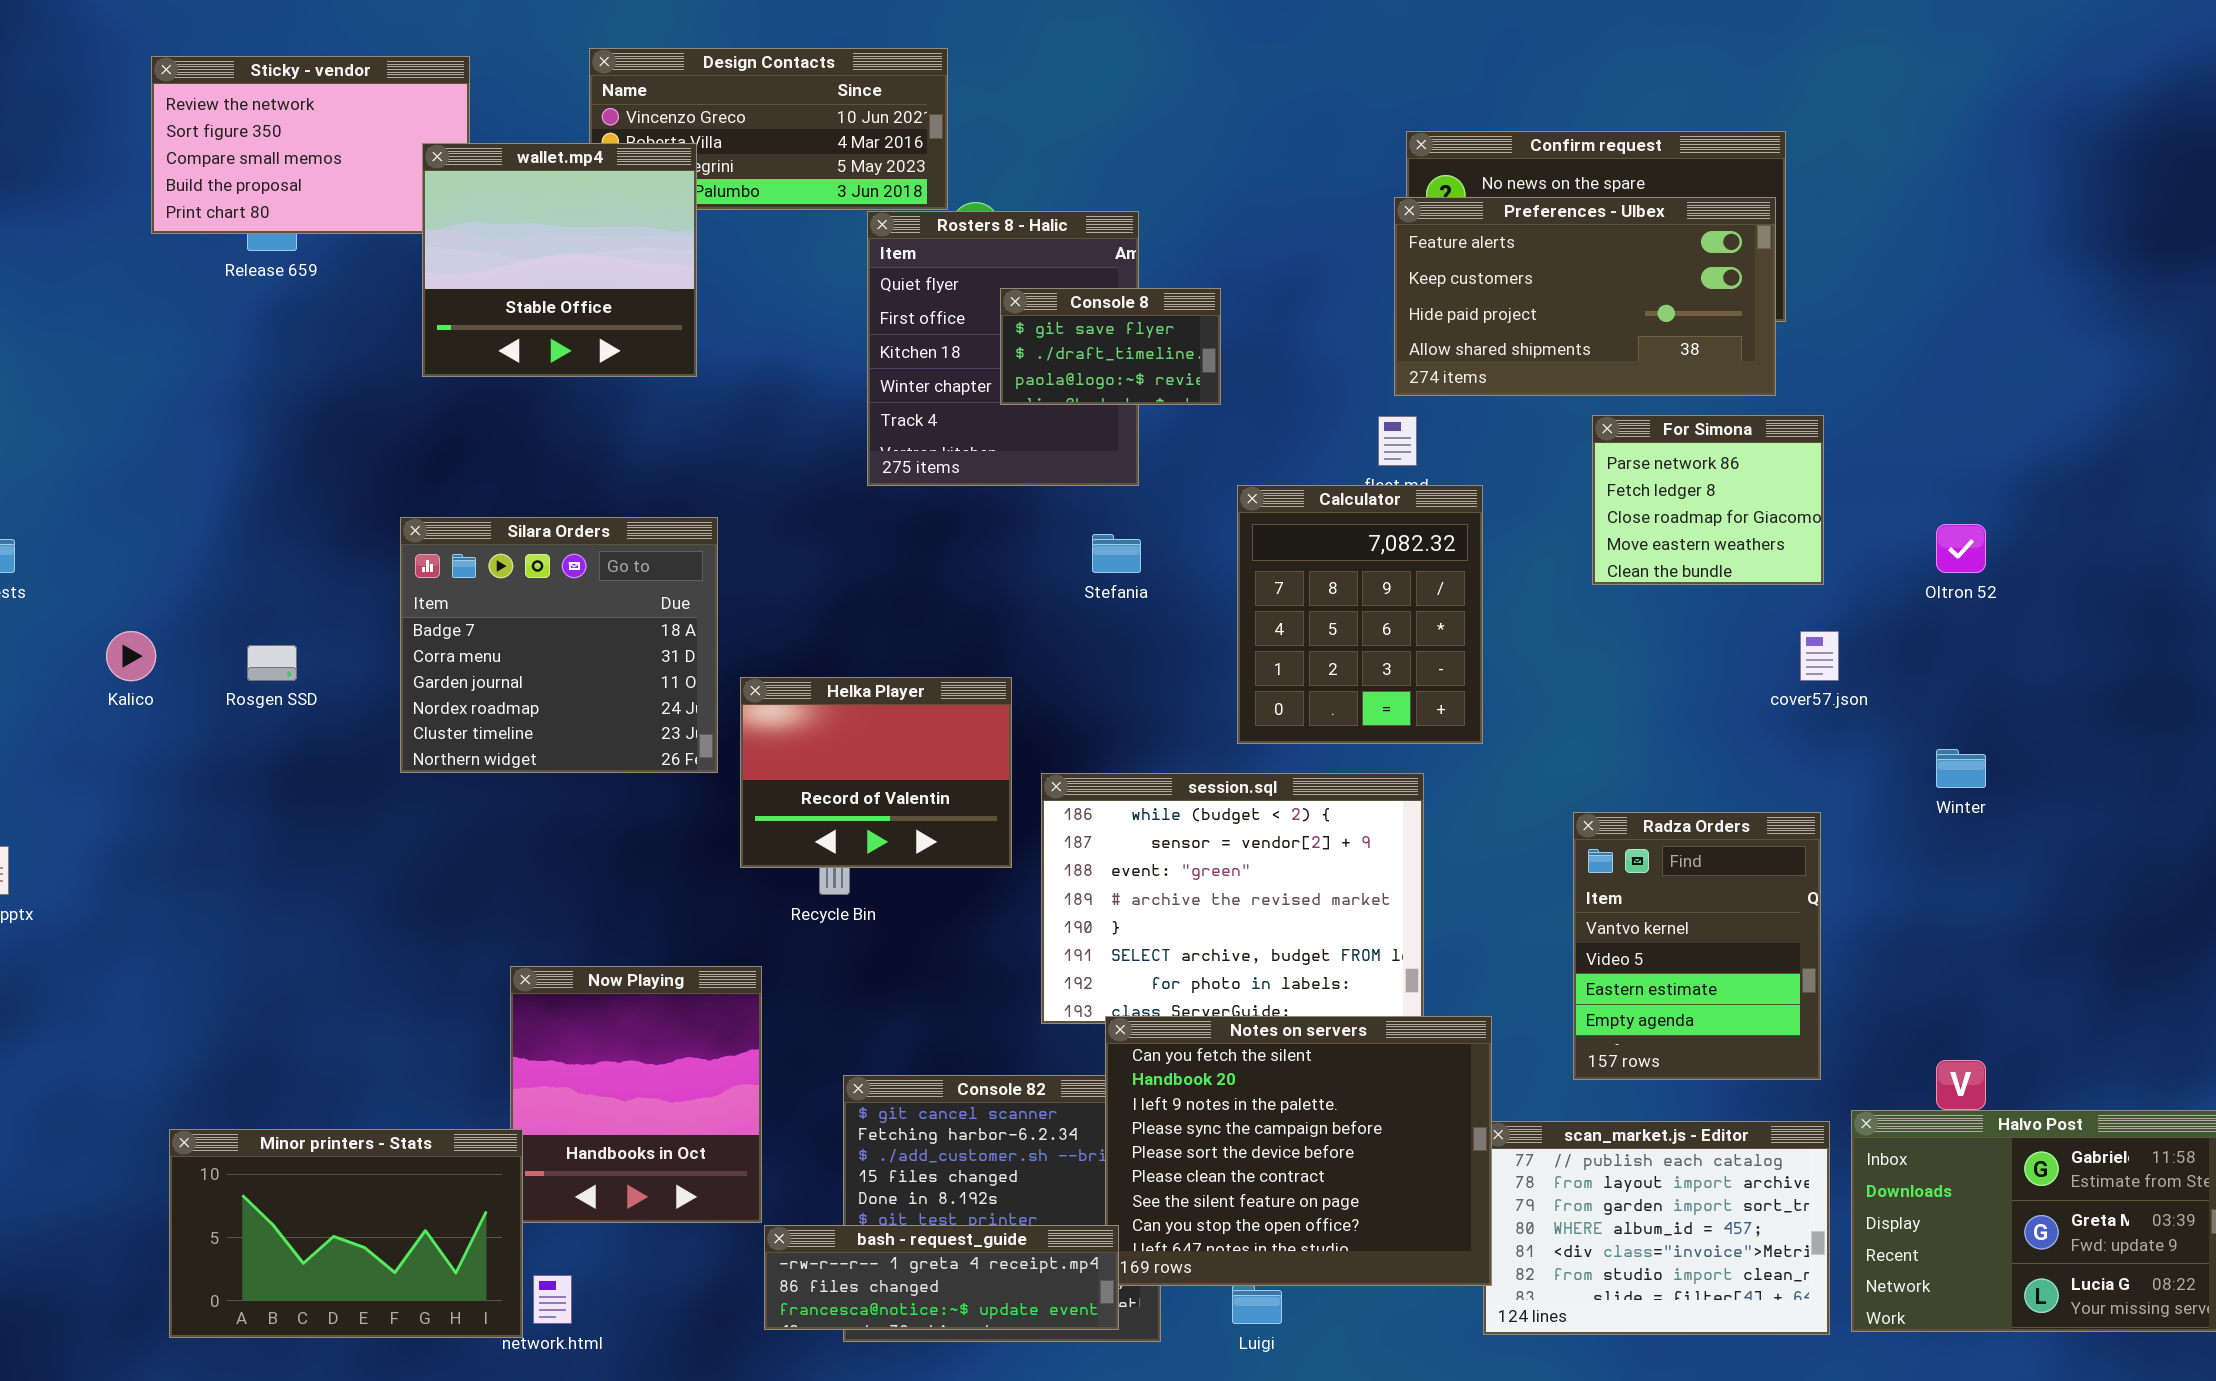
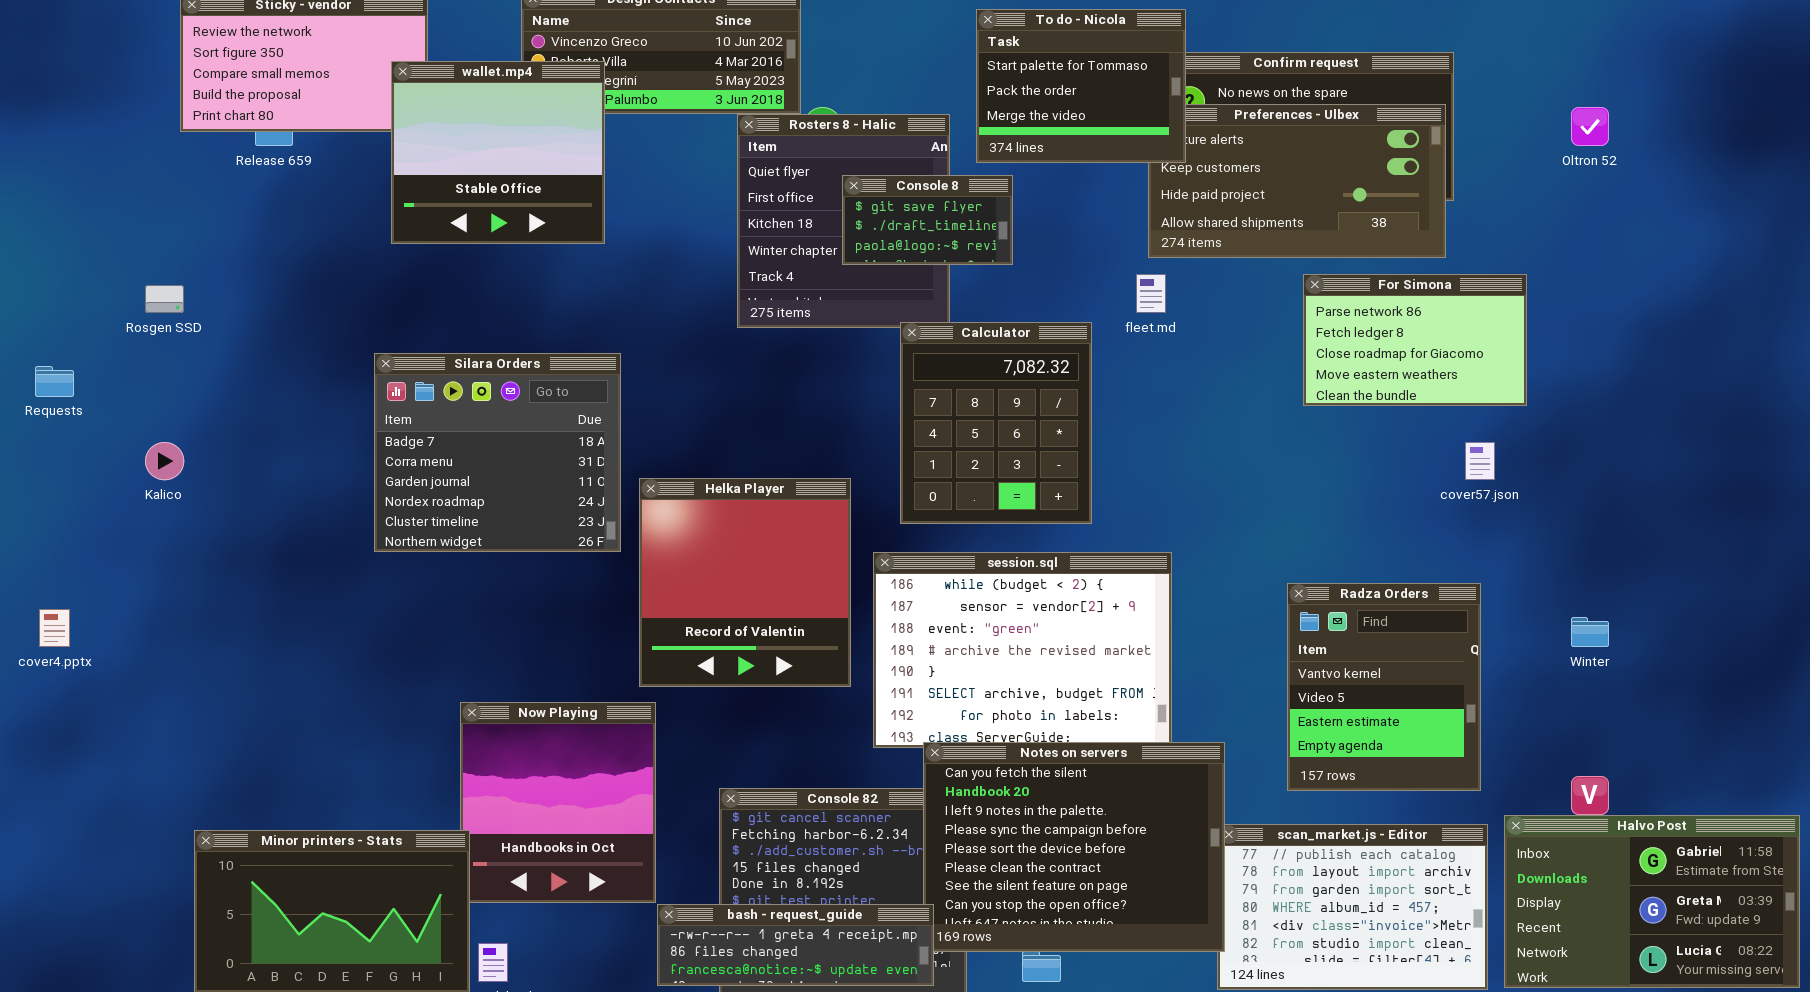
To do - Nicola: none -> [976,9,1186,163], opened
For Simona: [1592,415,1824,585] -> [1303,274,1527,406], resized
Calculator: [1237,485,1483,744] -> [900,322,1092,524], moved
Oltron 52: [1936,524,1986,573] -> [1571,107,1609,146], moved
Rosgen SSD: [247,645,297,681] -> [145,285,184,313], moved
Helka Player: [740,677,1012,868] -> [639,478,851,687], resized
Winter: [1936,749,1986,788] -> [1571,617,1609,647], moved

